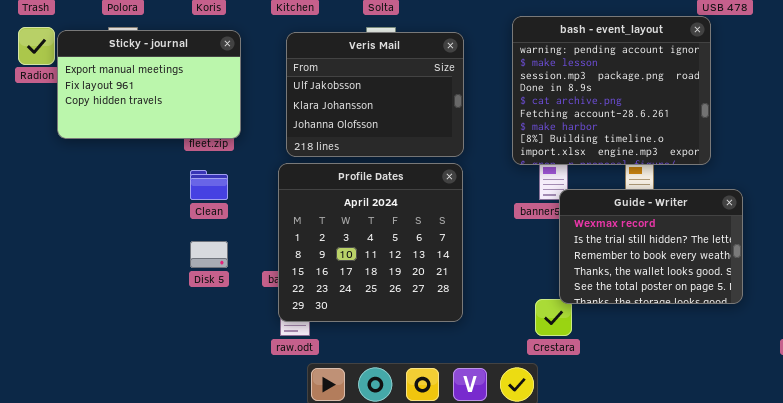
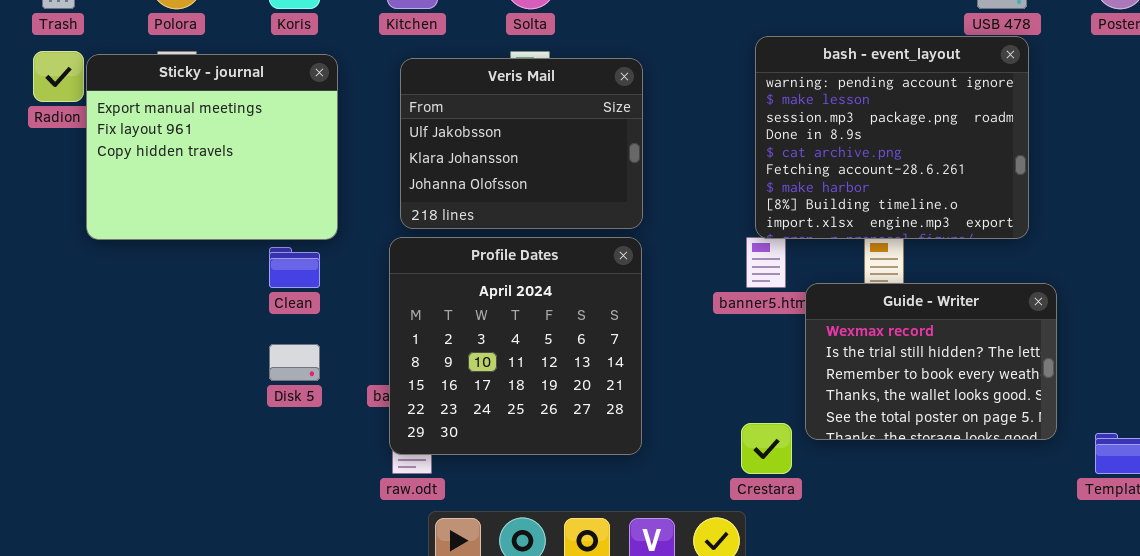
bash - event_layout: [512,16,711,165] -> [755,36,1029,239], moved
Sticky - journal: [57,30,241,139] -> [86,54,338,240], resized
Guide - Writer: [559,189,743,304] -> [805,283,1057,440], moved

